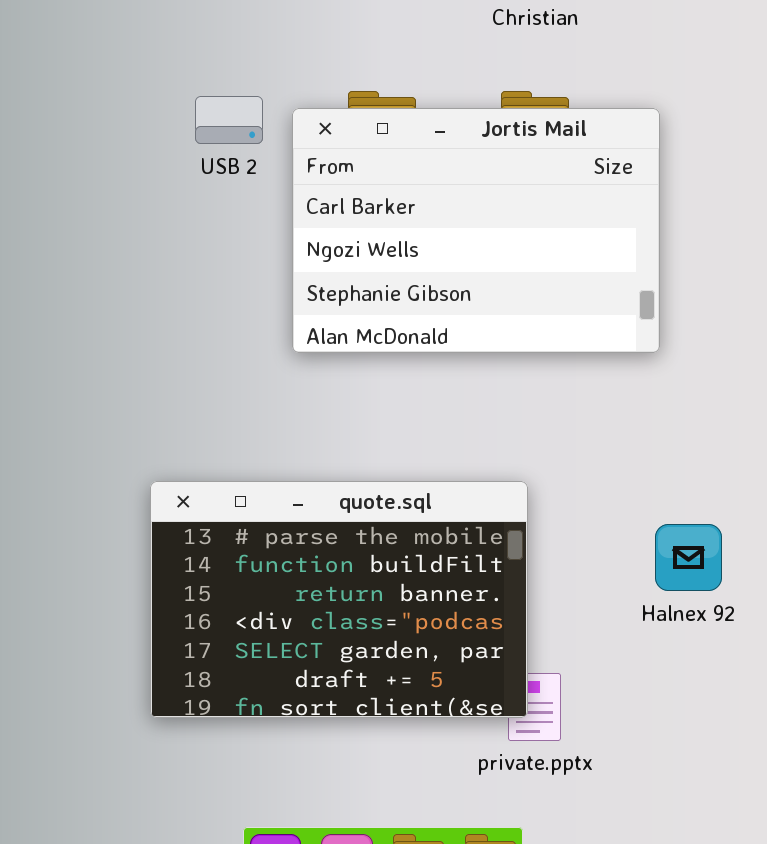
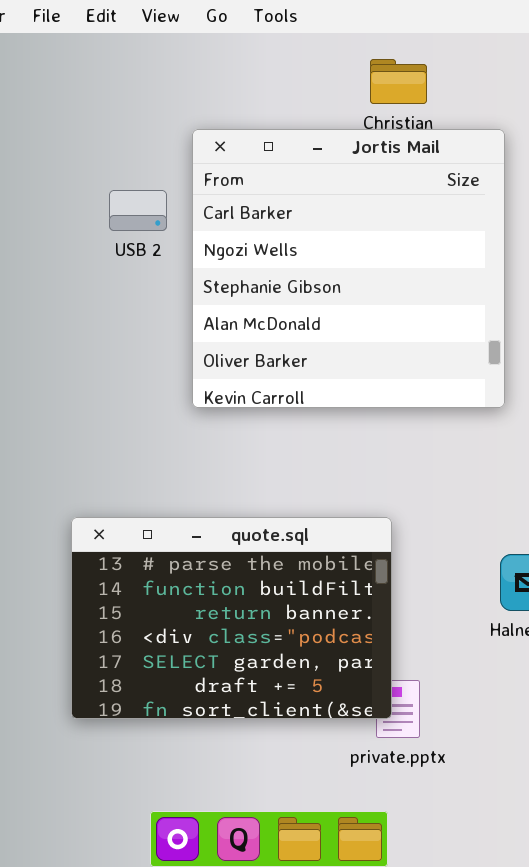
Jortis Mail: [292,108,660,353] -> [192,129,505,408], resized

